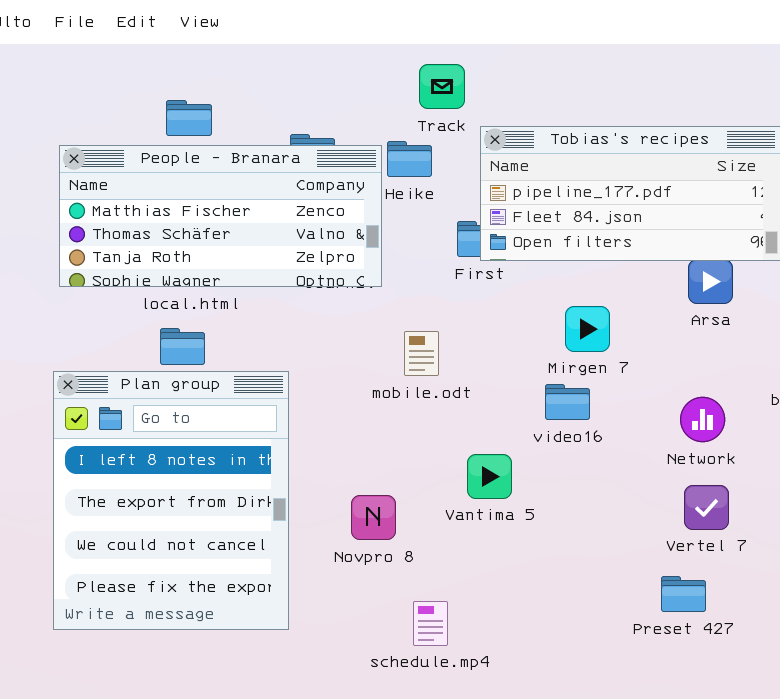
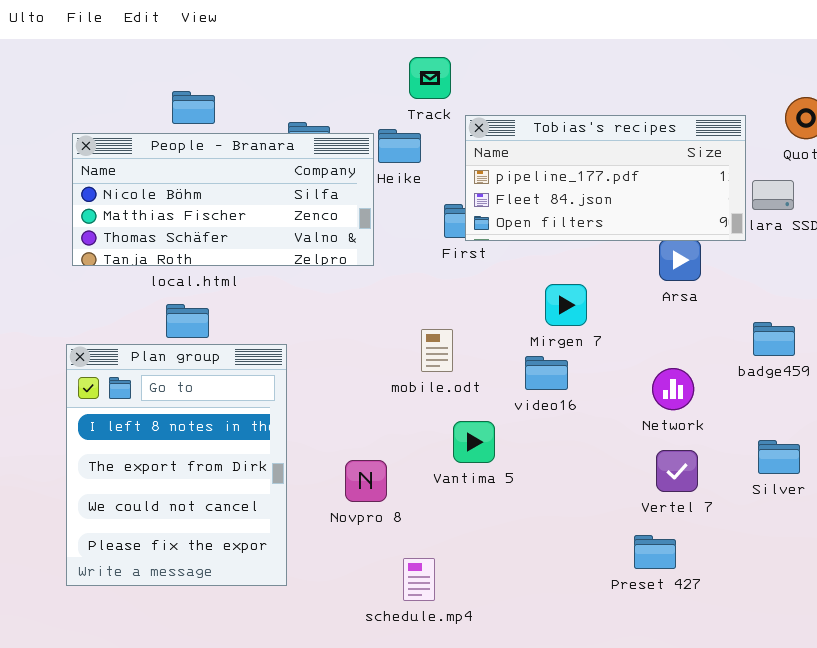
People - Branara: [59,145,382,287] -> [72,133,374,266], scrolled up 1 row
mobile.odt: [404,331,439,376] -> [421,329,453,372], moved

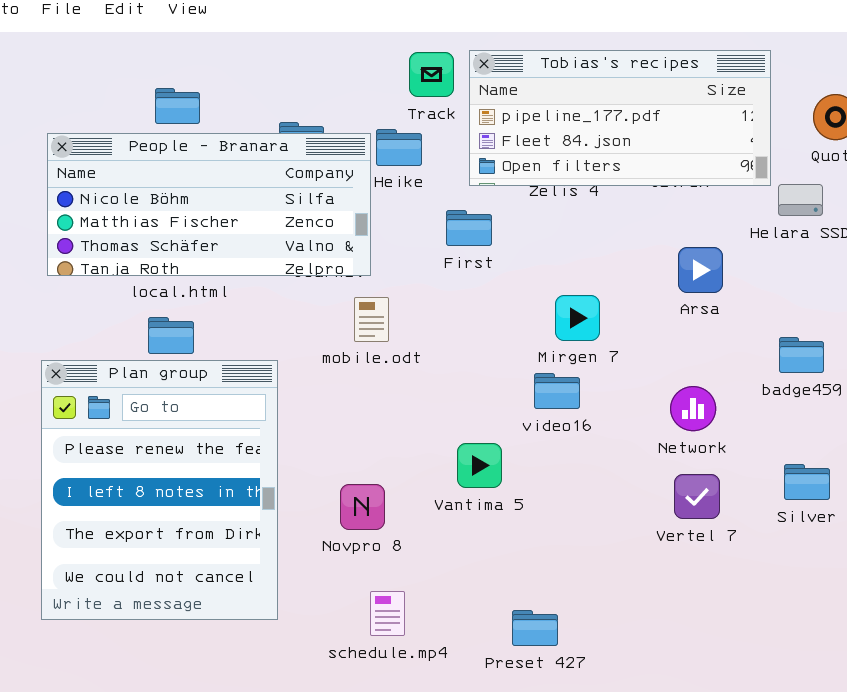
Tobias's recipes: [465,115,746,241] -> [469,50,771,186], moved
mobile.odt: [421,329,453,372] -> [354,297,389,342], moved
Plan group: [66,344,287,586] -> [41,360,278,620], scrolled up 1 row
Preset 427: [634,535,676,569] -> [512,610,558,646], moved
schedule.mp4: [403,558,435,601] -> [370,591,405,636], moved

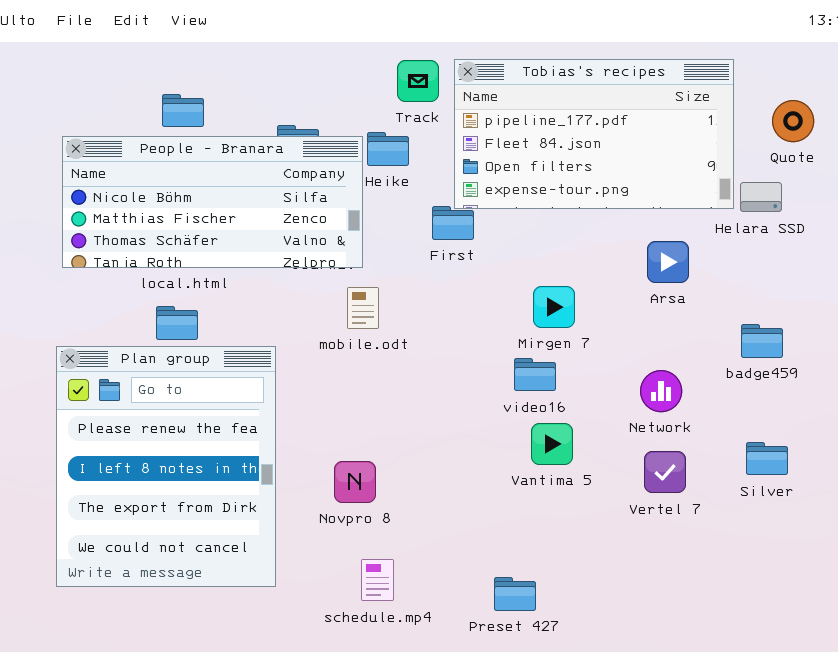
Tobias's recipes: [469,50,771,186] -> [454,59,734,209], resized
Vantima 5: [457,443,502,488] -> [531,423,573,465], moved

